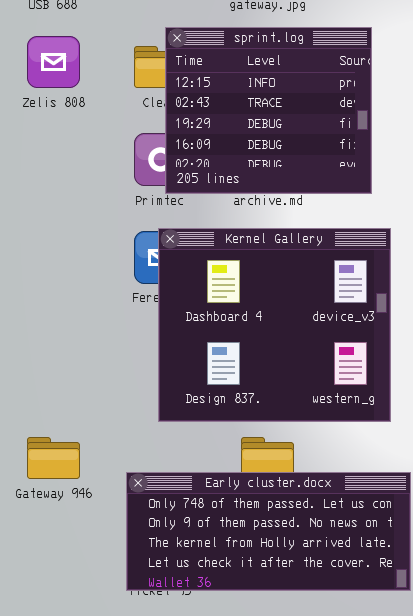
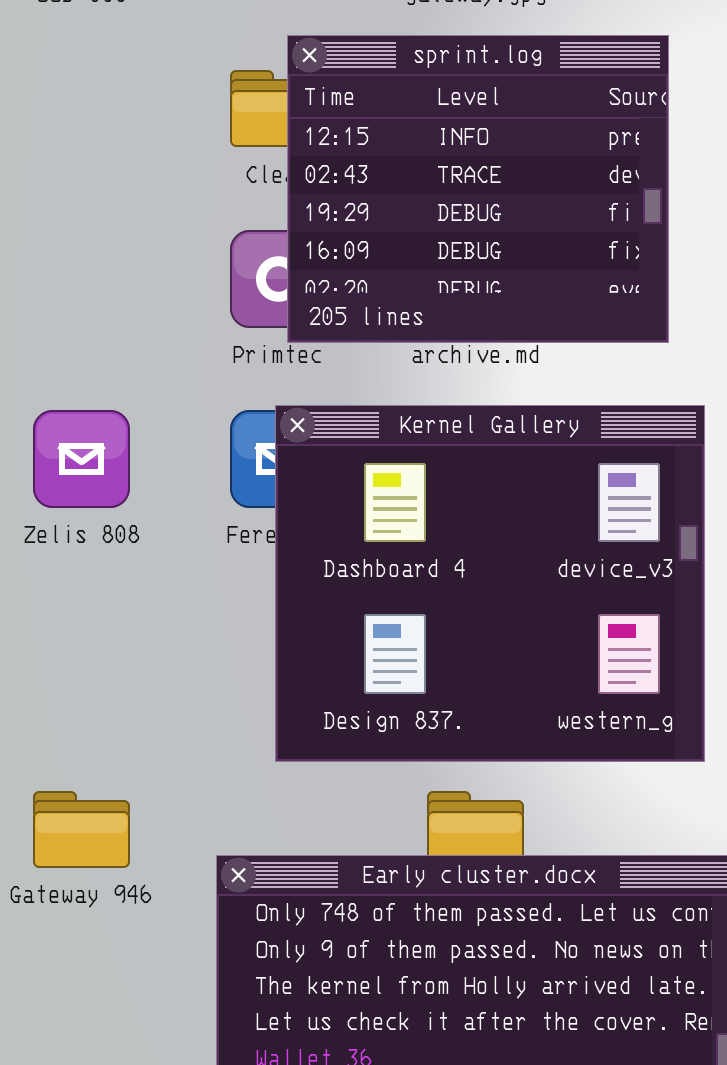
Zelis 808: [27,36,80,88] -> [33,410,130,508], moved

